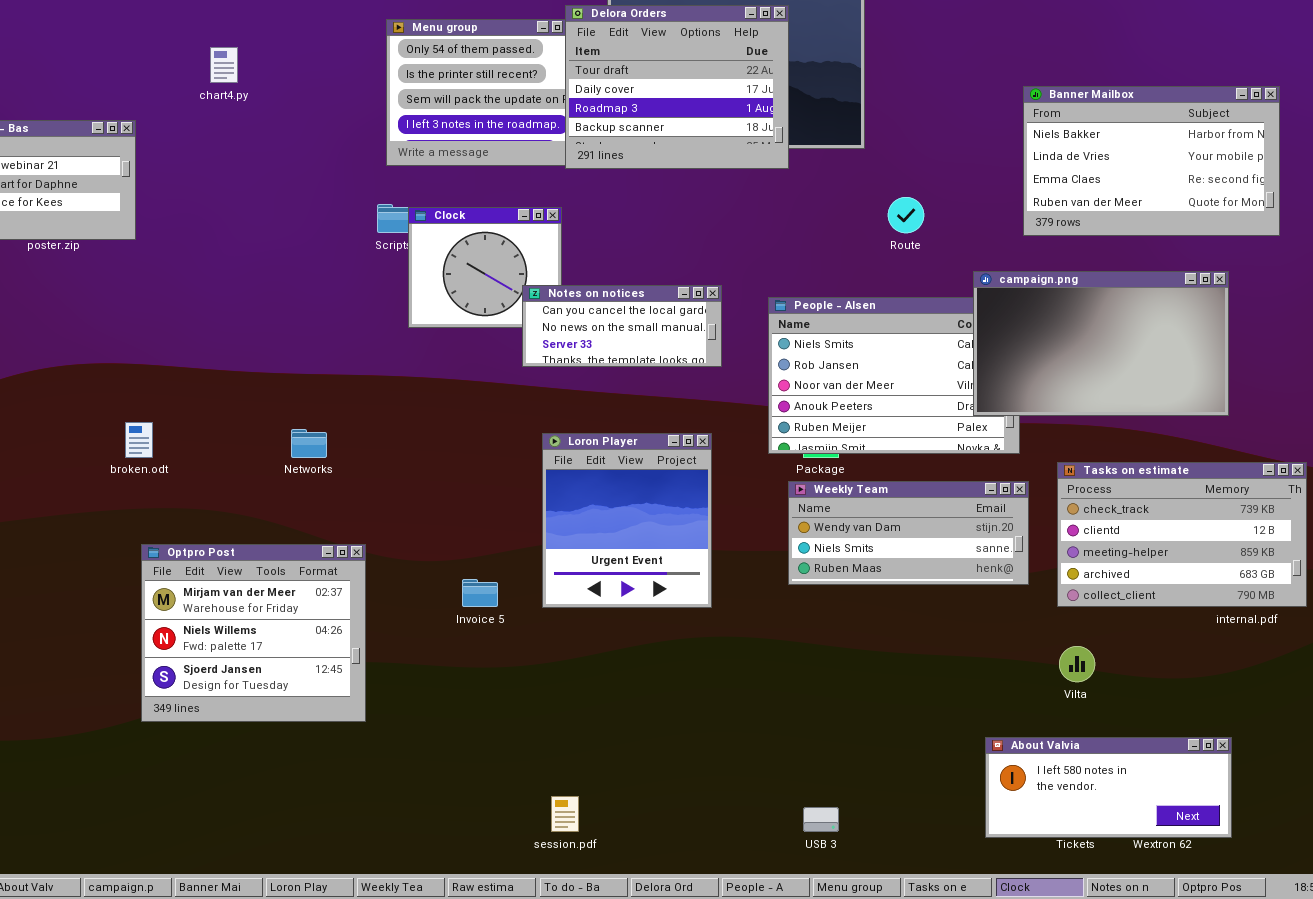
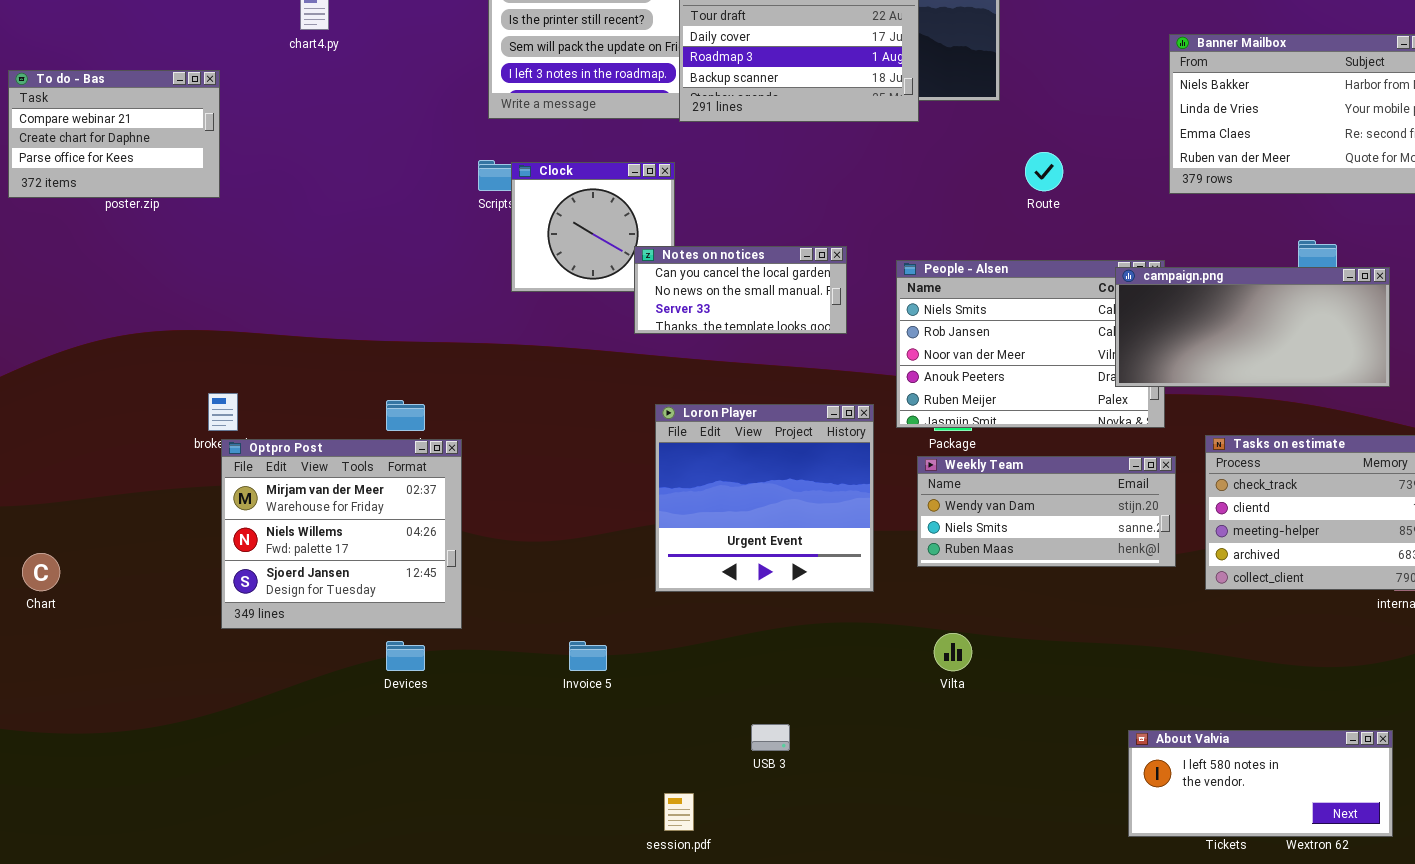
campaign.png: [973,271,1229,416] -> [1115,267,1390,387], resized
Loron Player: [542,433,712,608] -> [655,404,874,592], resized
Optpro Post: [141,544,366,722] -> [221,439,462,629], moved
Invoice 5: [462,579,498,607] -> [569,641,607,671], moved
Vilta: [1059,646,1095,682] -> [934,633,972,671], moved
USB 3: [803,807,839,832] -> [751,724,790,751], moved

